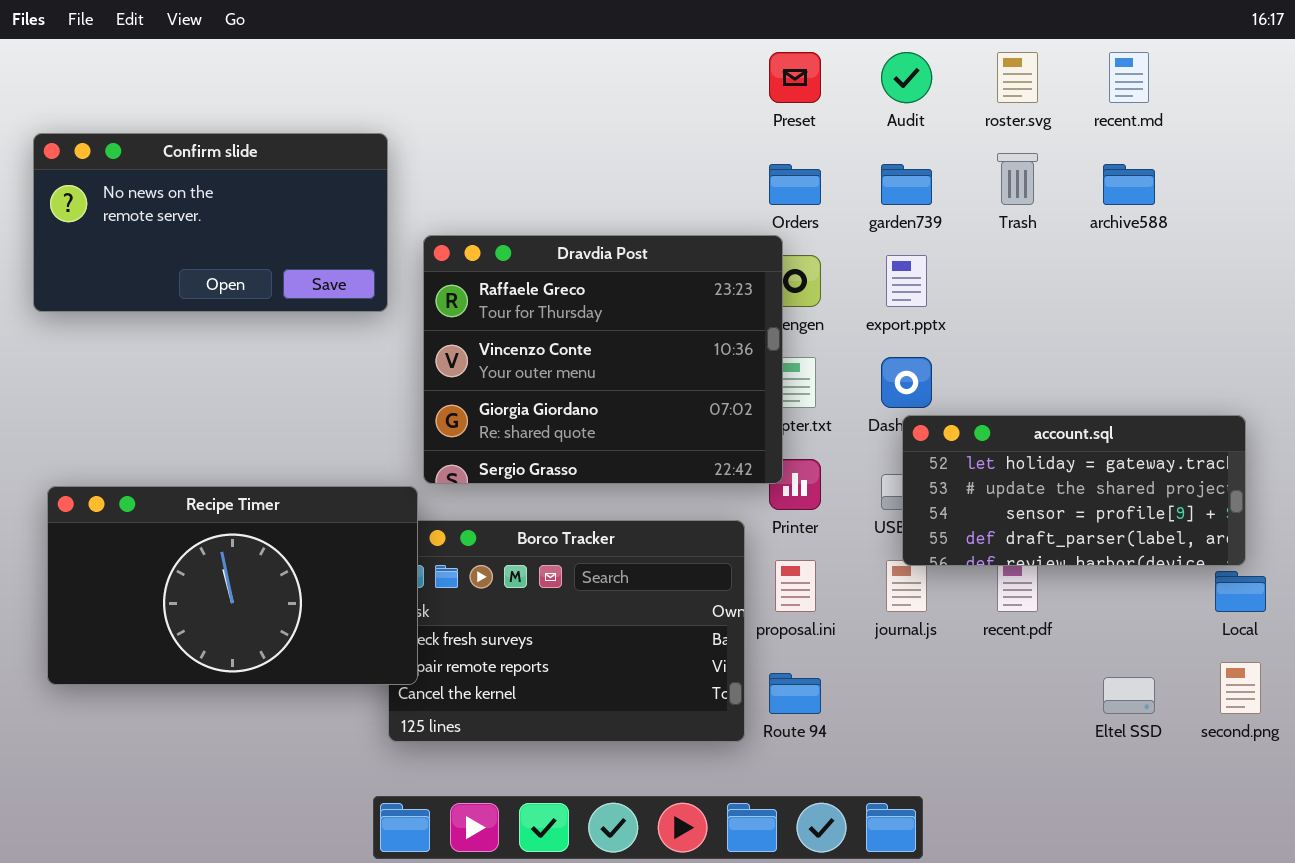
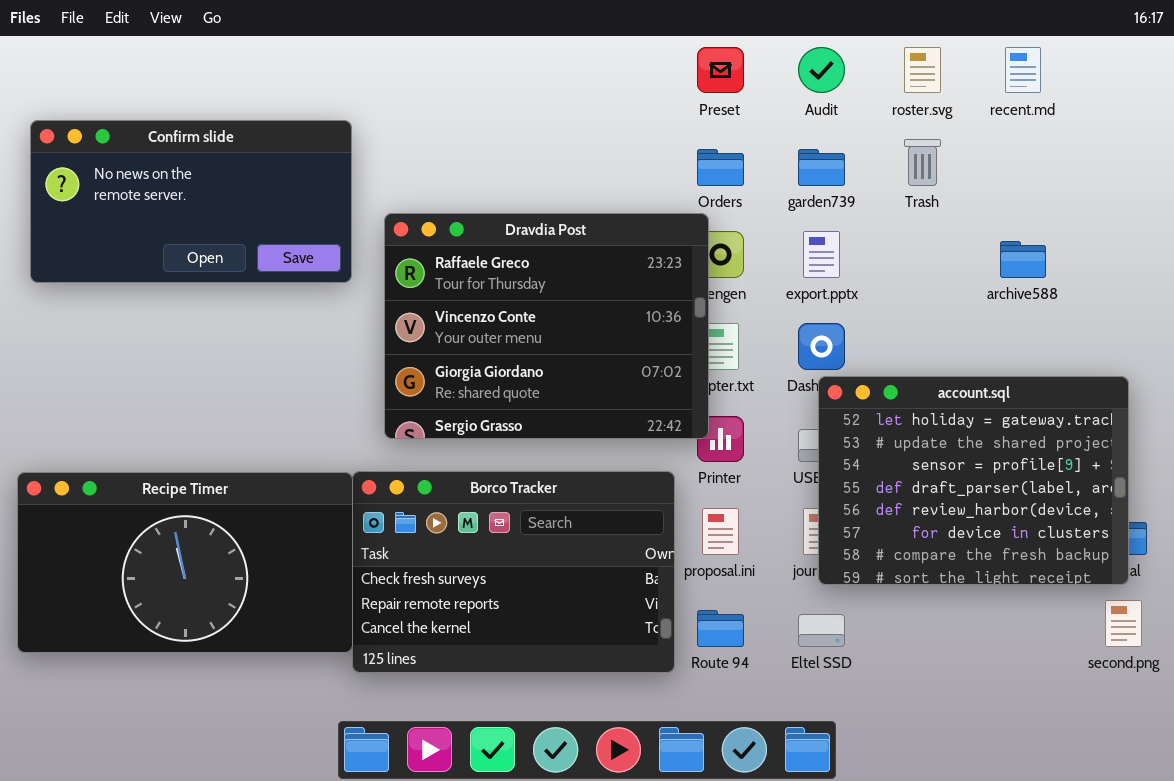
archive588: [1103,164,1155,205] -> [1000,241,1046,278], moved
account.sql: [902,415,1246,566] -> [818,376,1129,585], resized
Recipe Timer: [47,486,418,685] -> [17,472,353,653], moved
Eltel SSD: [1103,677,1155,714] -> [798,614,845,647], moved

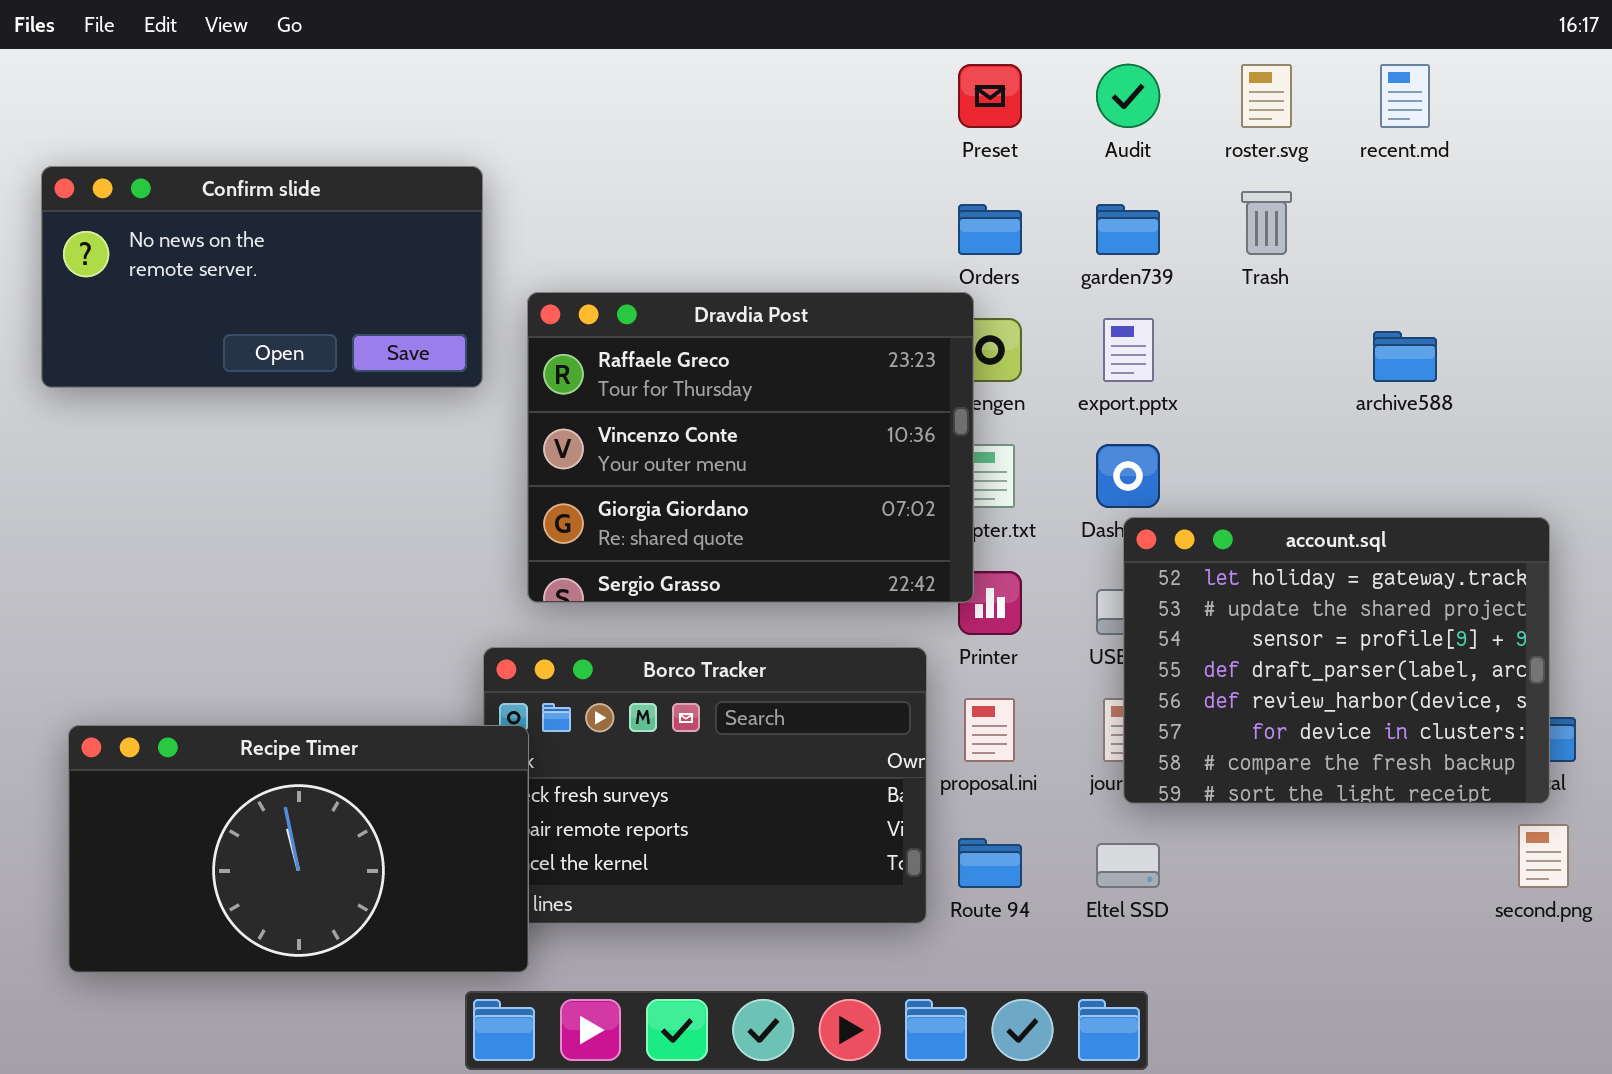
Recipe Timer: [17,472,353,653] -> [68,725,529,973], moved

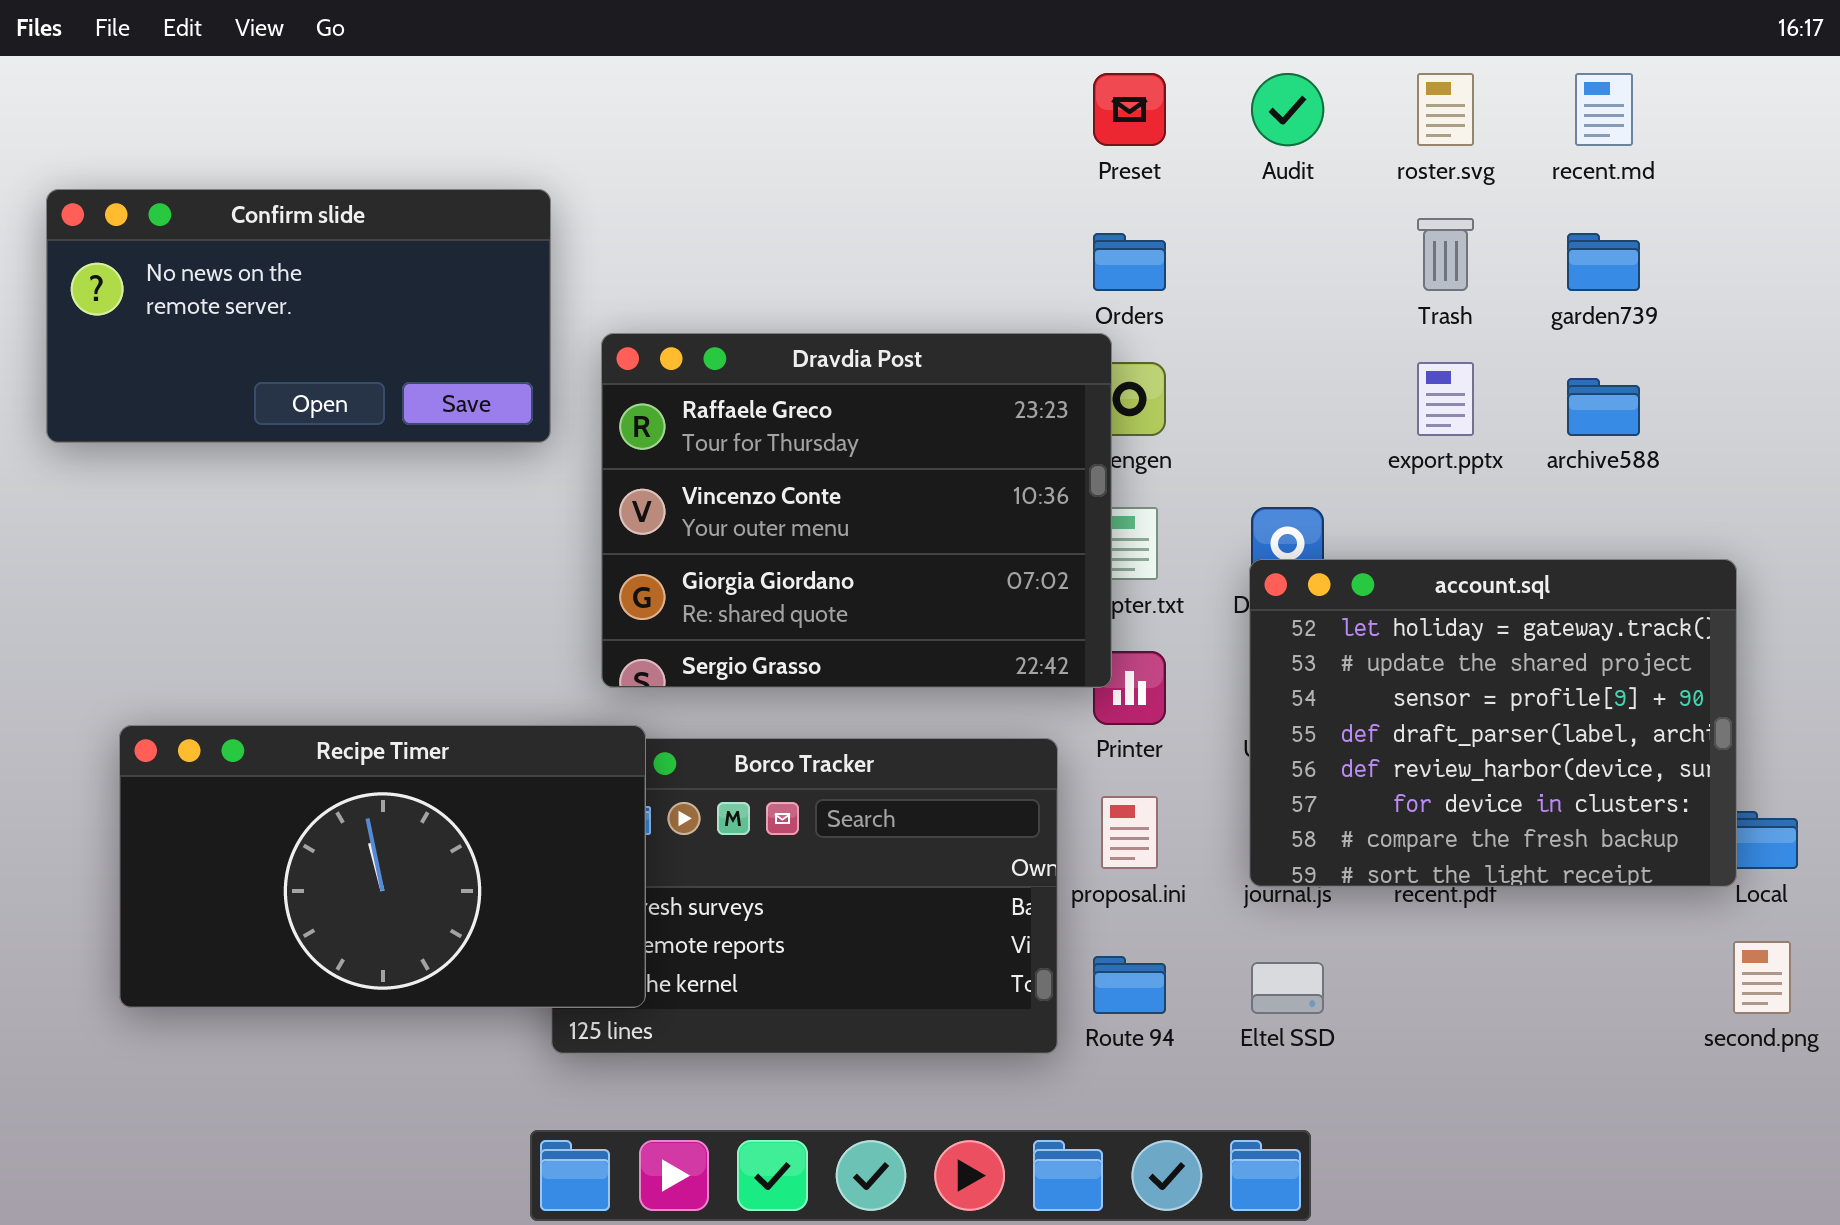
garden739: [1096,204,1160,255] -> [1567,233,1640,291], moved
export.pptx: [1103,318,1154,382] -> [1417,362,1474,436], moved
account.sql: [1123,517,1550,804] -> [1249,559,1737,887], moved
Recipe Timer: [68,725,529,973] -> [119,725,646,1008], moved

